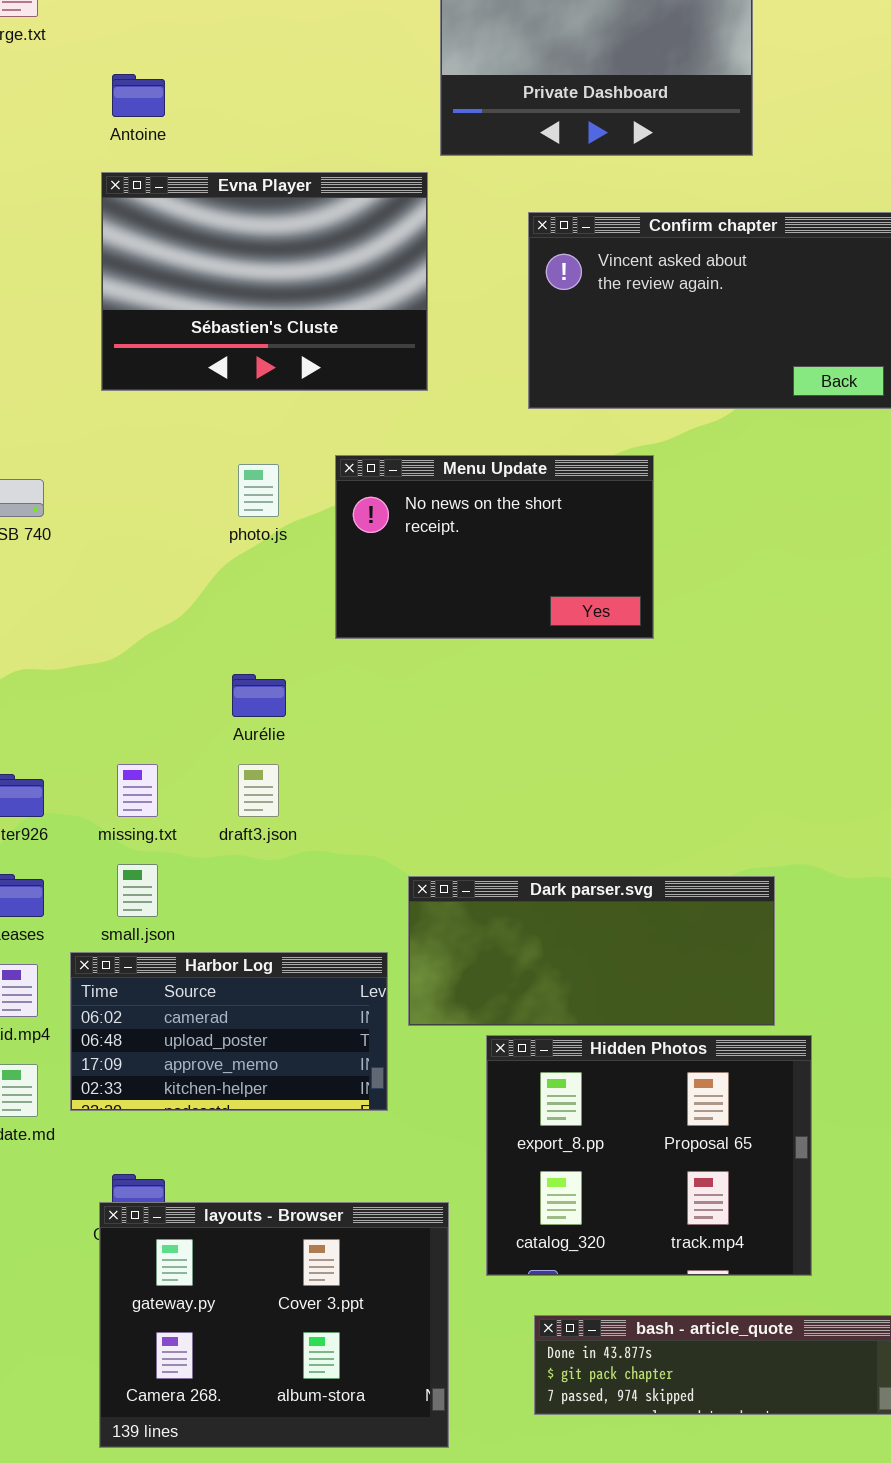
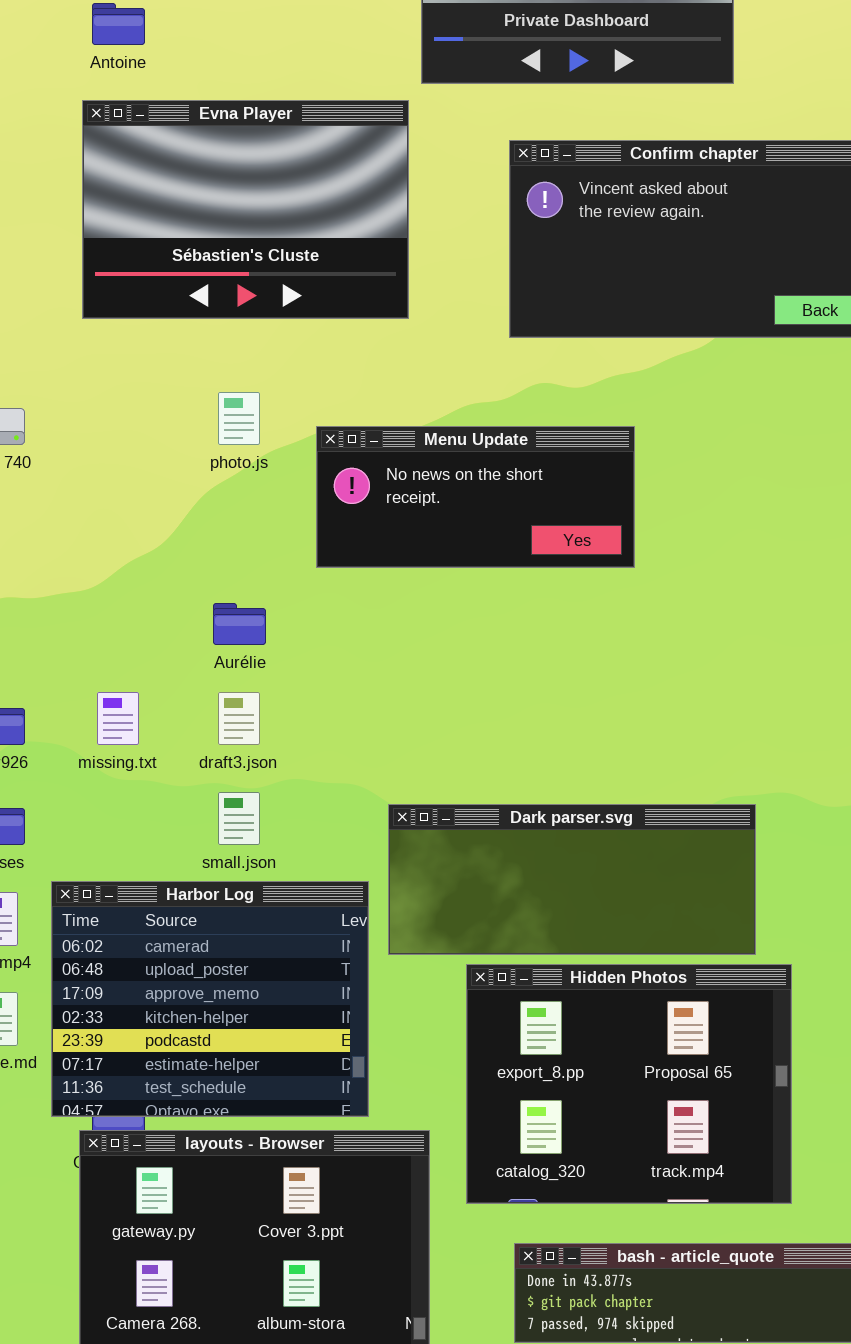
Menu Update: [335,455,654,639] -> [316,426,635,568], resized
small.json: [117,864,158,917] -> [218,792,260,845], moved
Harbor Log: [70,952,388,1111] -> [51,881,369,1117], resized

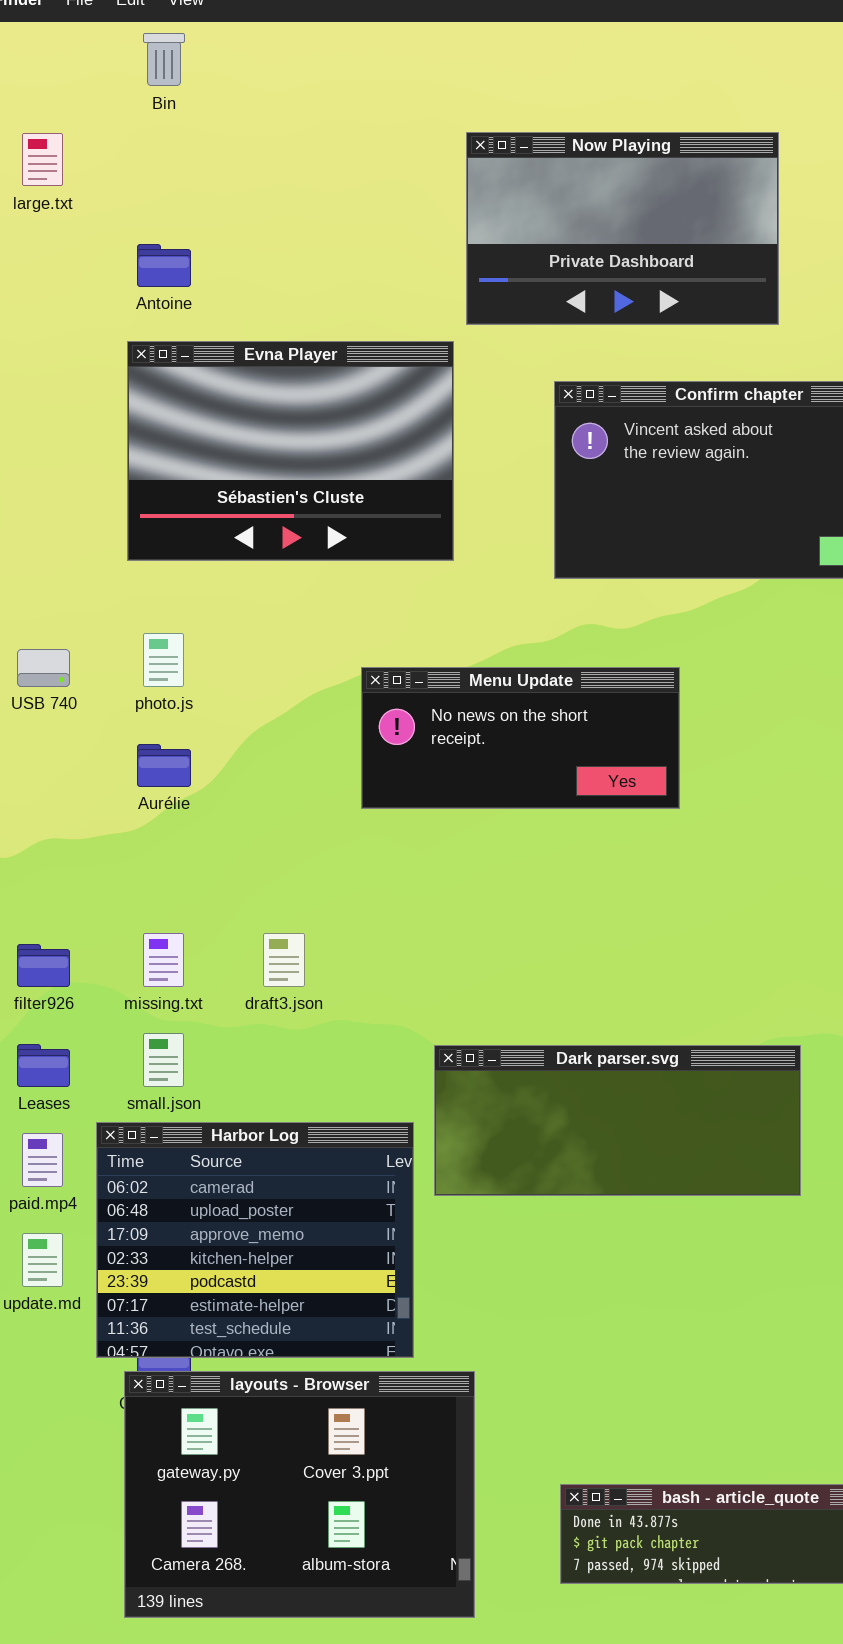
photo.js: [218,392,260,445] -> [143,633,184,687], moved
Aurélie: [213,603,266,645] -> [137,744,191,787], moved
small.json: [218,792,260,845] -> [143,1033,184,1087], moved
Hidden Photos: [466,964,792,1204] -> none, closed

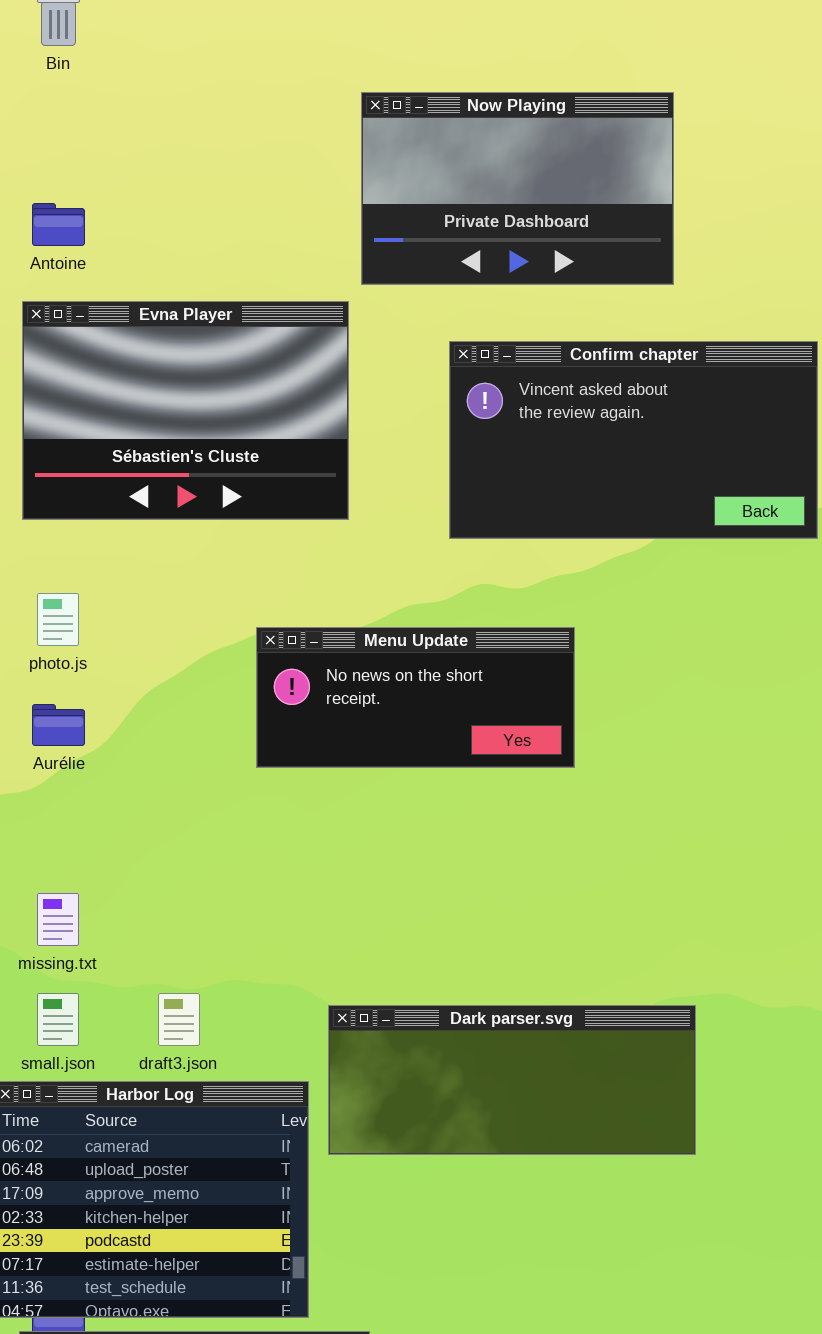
draft3.json: [263,933,305,987] -> [158,993,200,1046], moved

